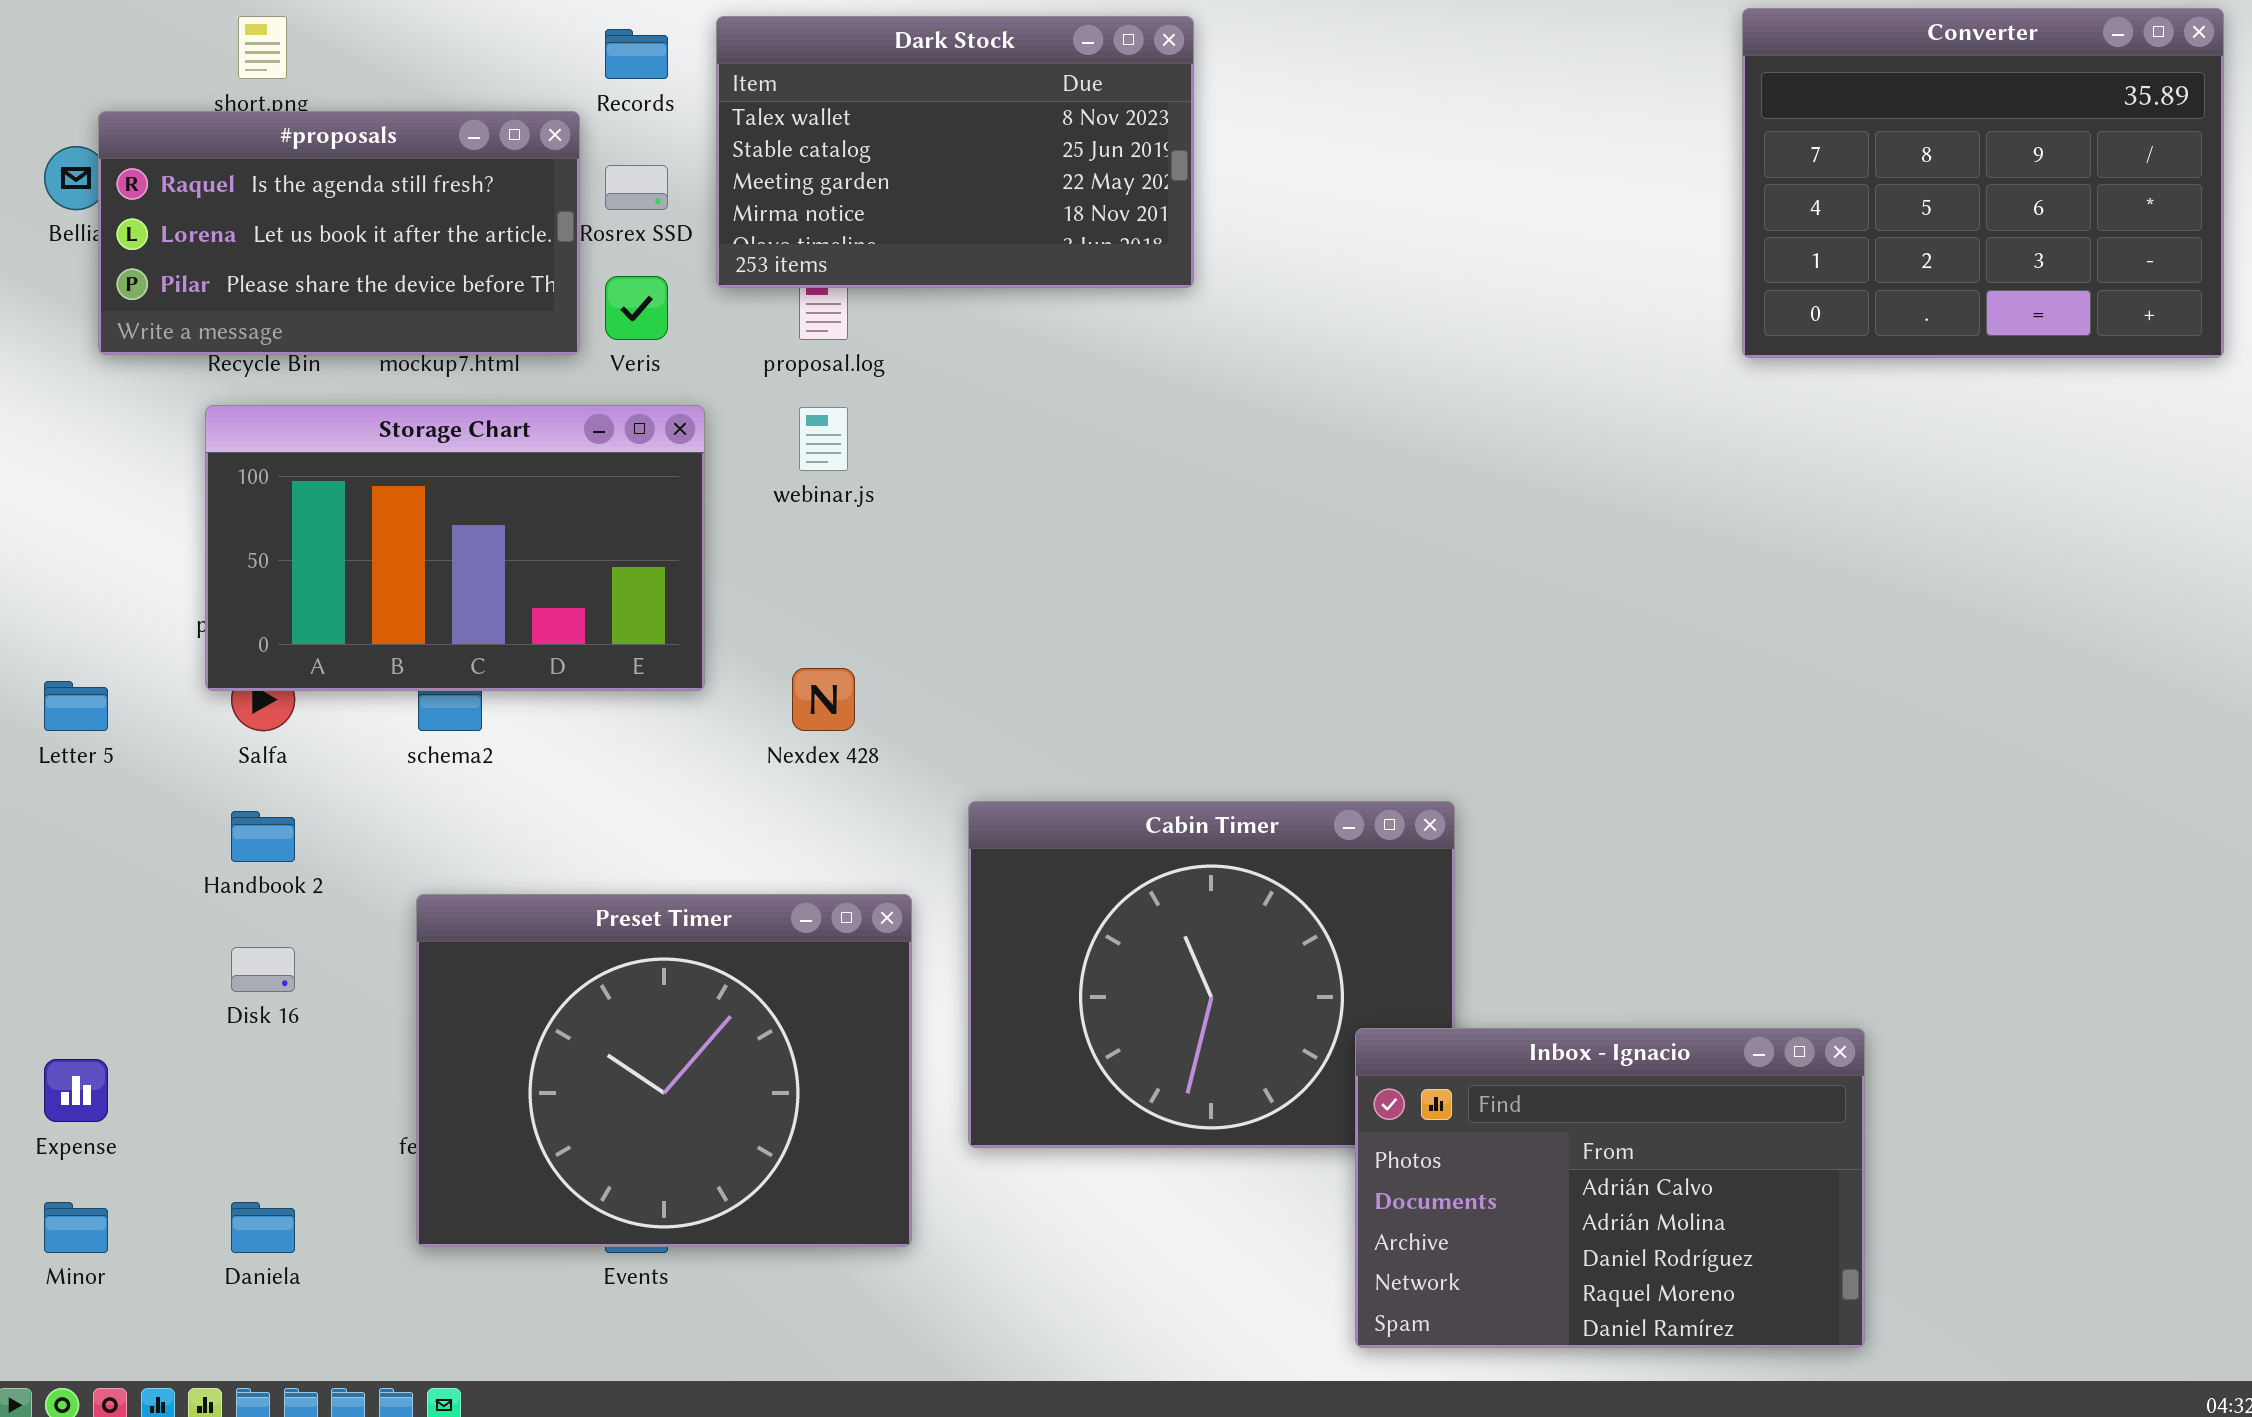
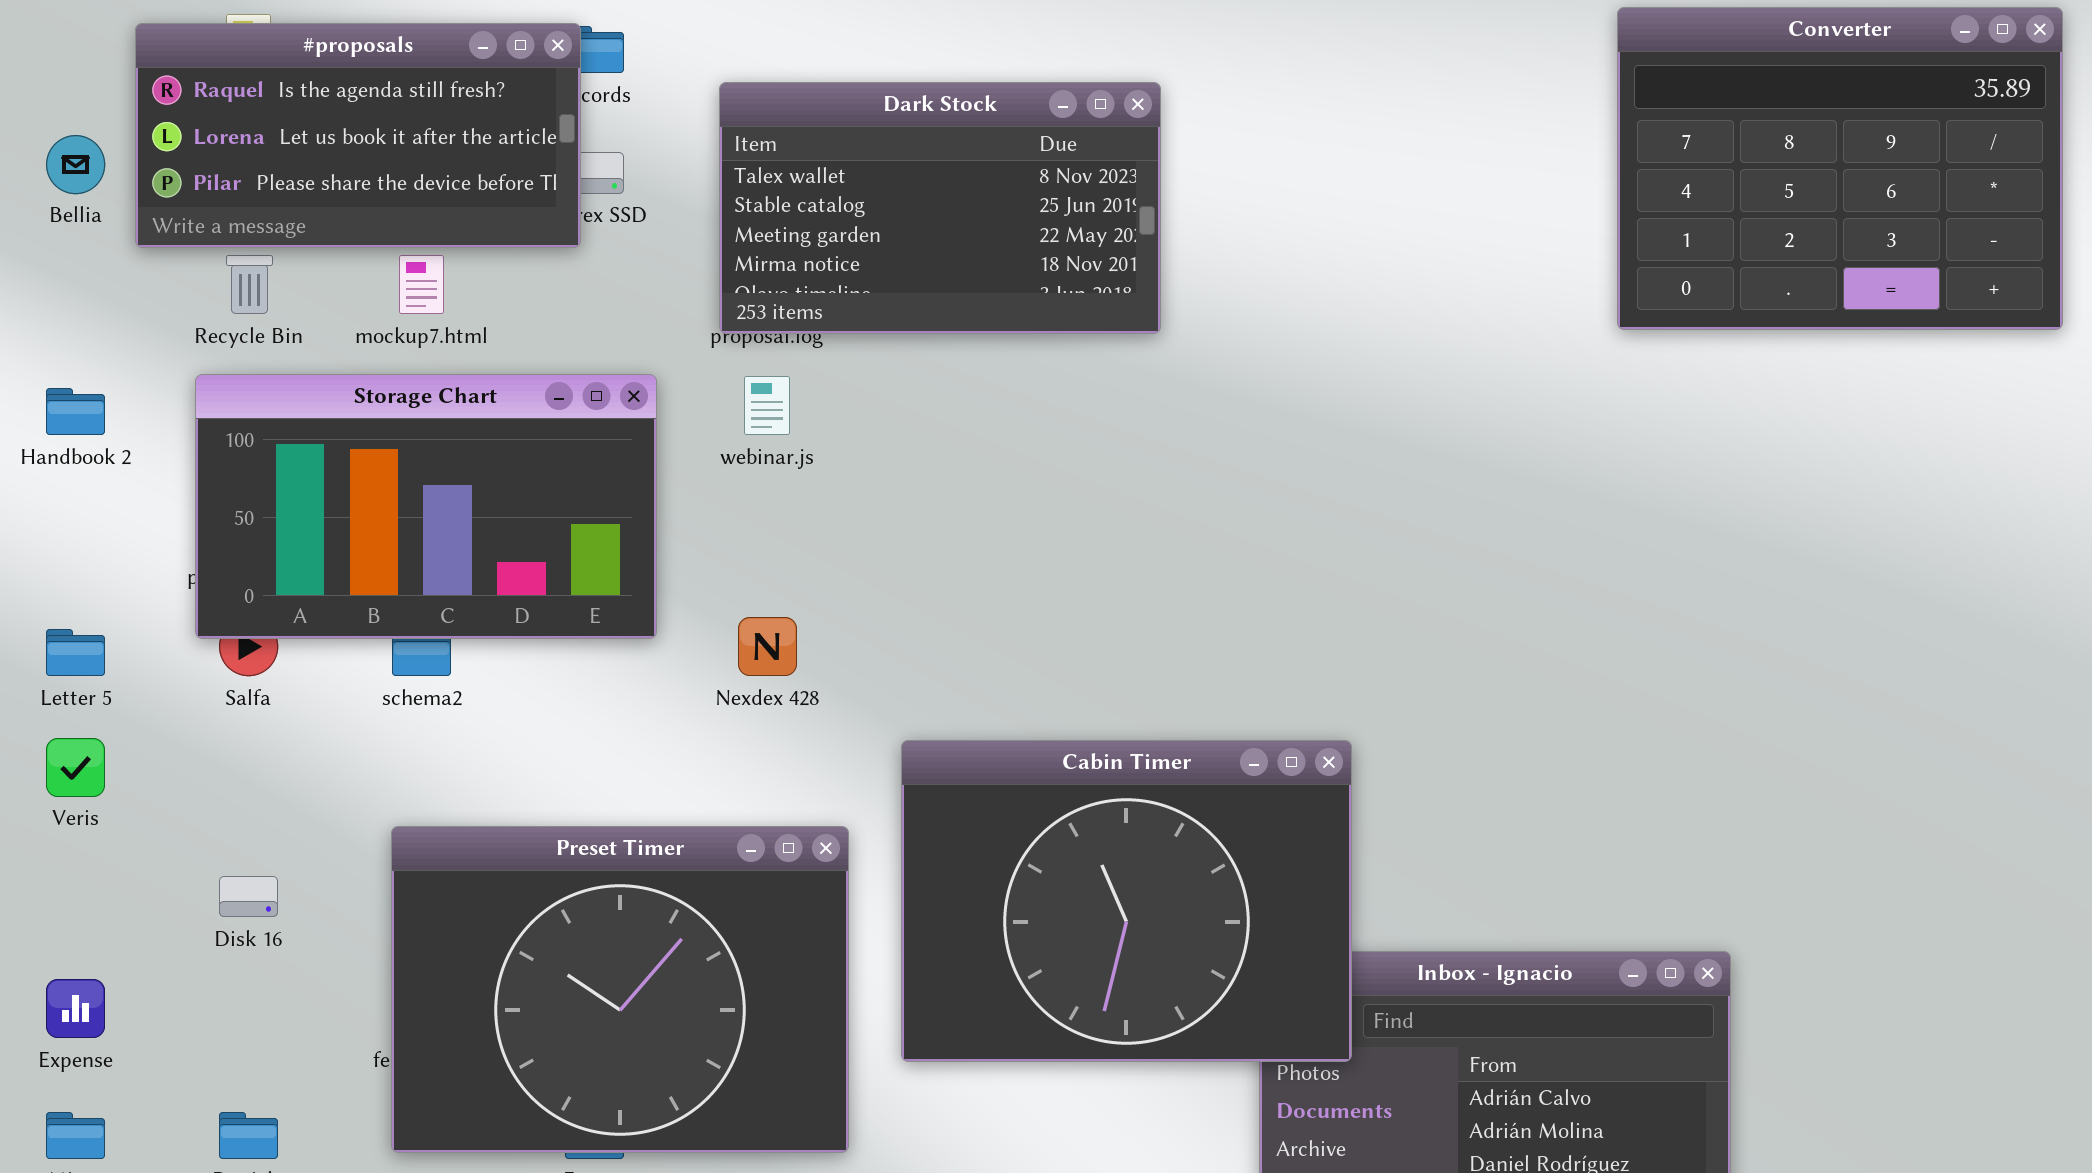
Dark Stock: [716,16,1194,288] -> [719,82,1161,334], moved
#proposals: [98,111,580,355] -> [135,23,581,248], moved
Veris: [605,276,668,340] -> [46,738,105,797], moved
Cabin Timer: [968,801,1455,1148] -> [901,740,1352,1062], raised
Handbook 2: [231,811,295,862] -> [46,388,105,435], moved

